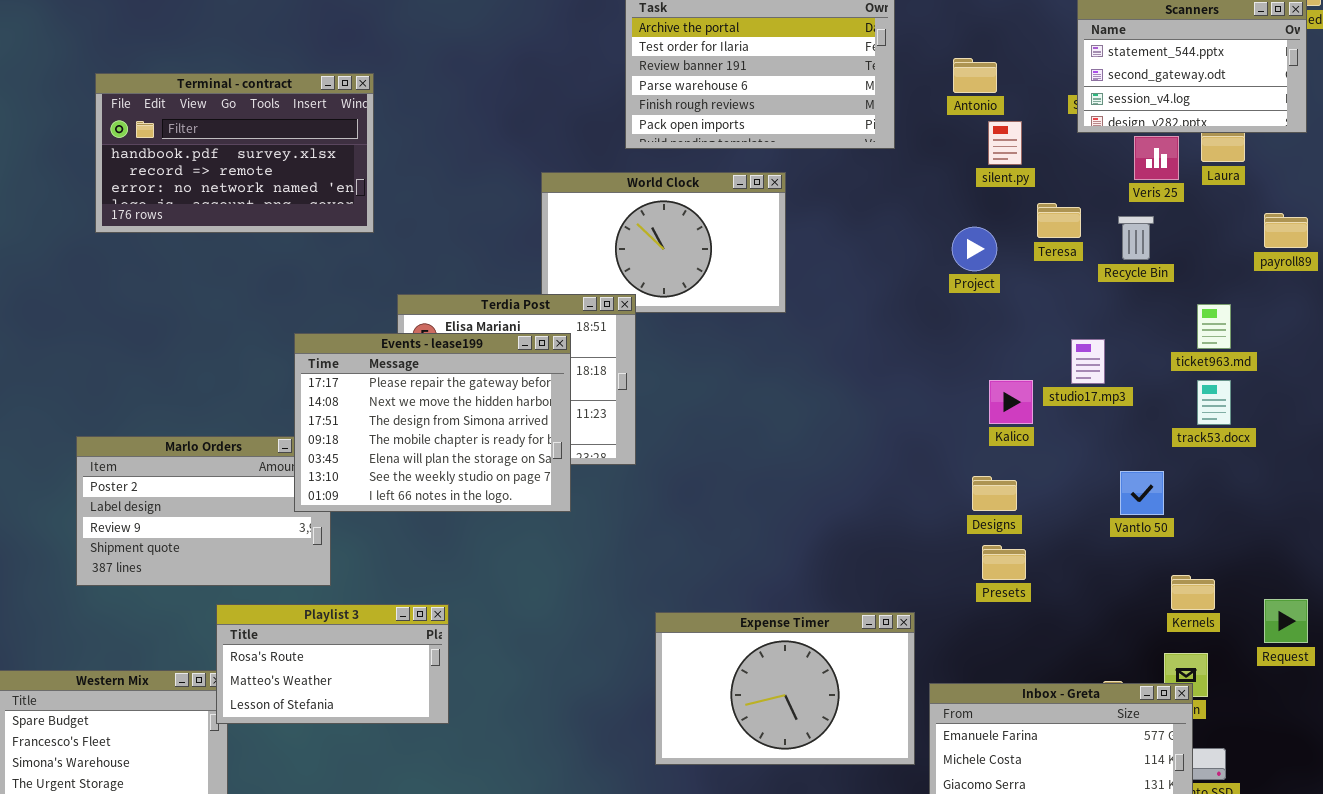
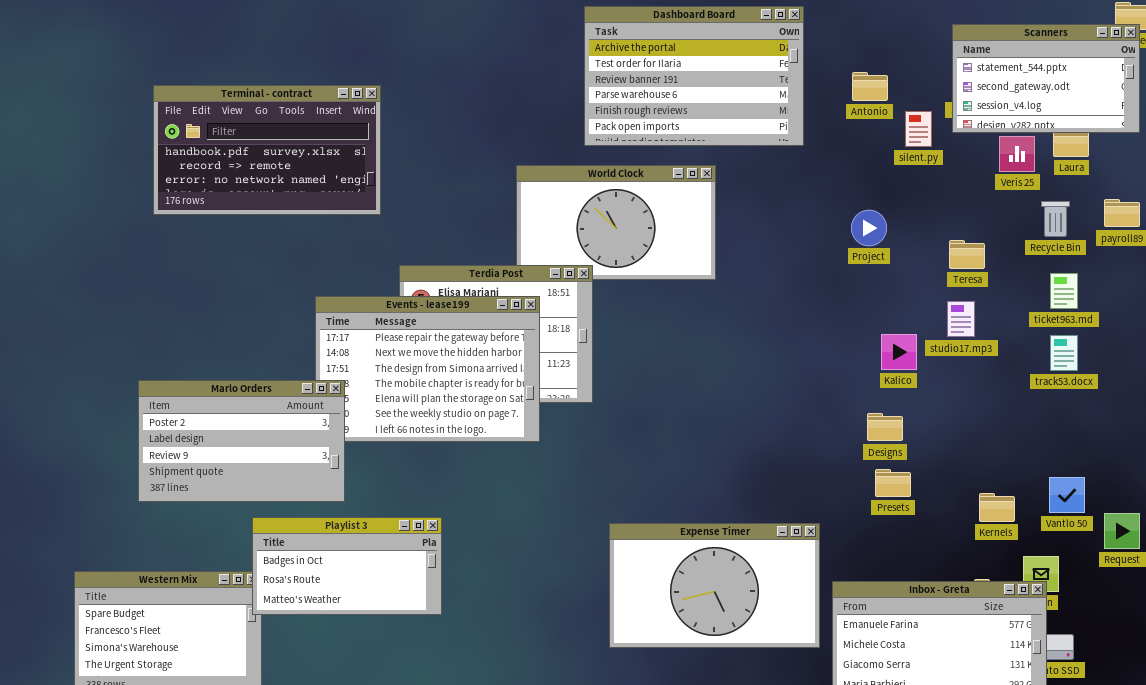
silent.py: [988,121,1022,165] -> [905,111,932,147], moved
Teresa: [1037,203,1081,238] -> [949,240,985,269], moved
Recycle Bin: [1118,216,1154,260] -> [1041,201,1070,237], moved
Marlo Orders: [76,436,331,586] -> [138,380,345,502], raised
Vantlo 50: [1120,471,1164,515] -> [1049,477,1085,513], moved
Kernels: [1171,575,1215,610] -> [979,493,1015,522], moved
Playlist 3: [216,604,449,724] -> [252,517,442,615], scrolled up 1 row

